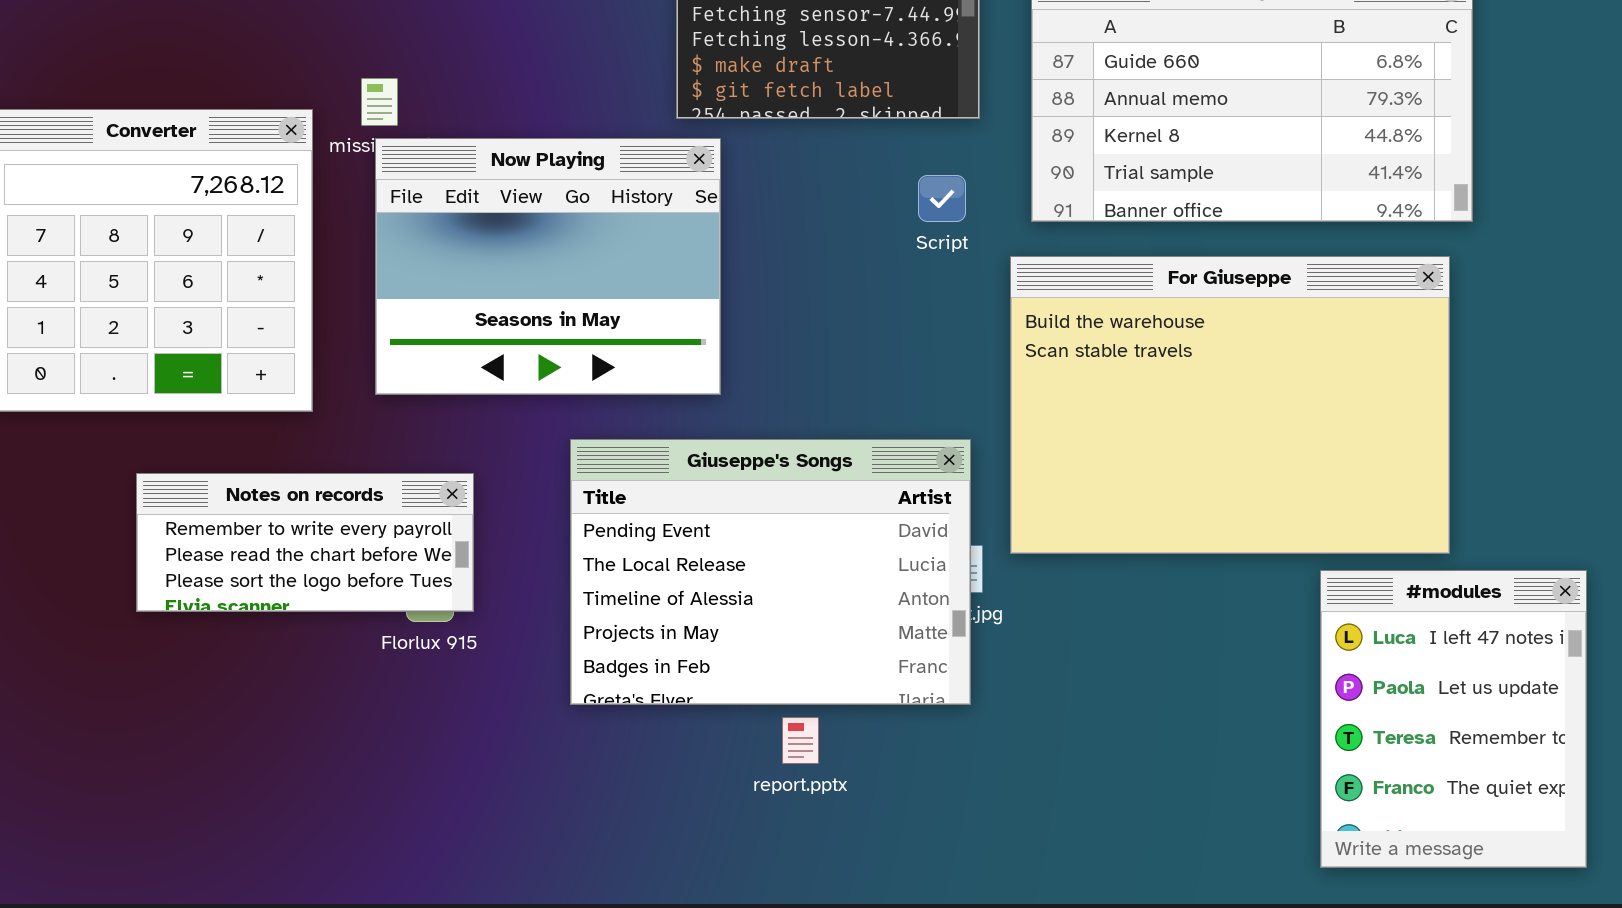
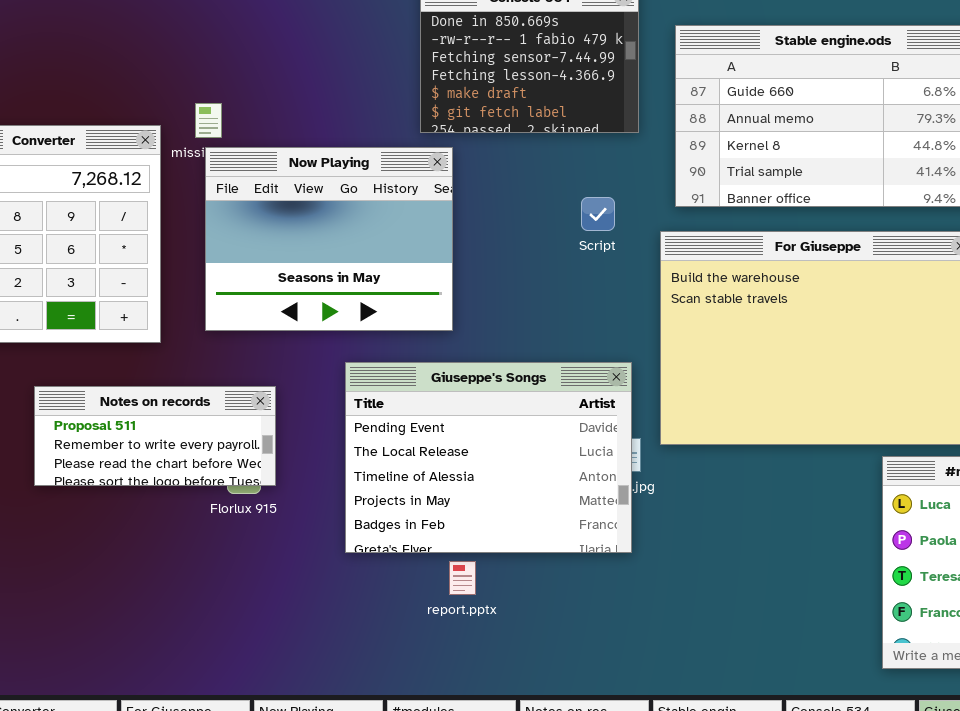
Script: [918,175,966,222] -> [581,197,615,231], moved
Notes on records: [136,473,474,612] -> [34,386,276,486], scrolled up 1 row
report.pptx: [782,717,819,764] -> [449,561,476,595], moved

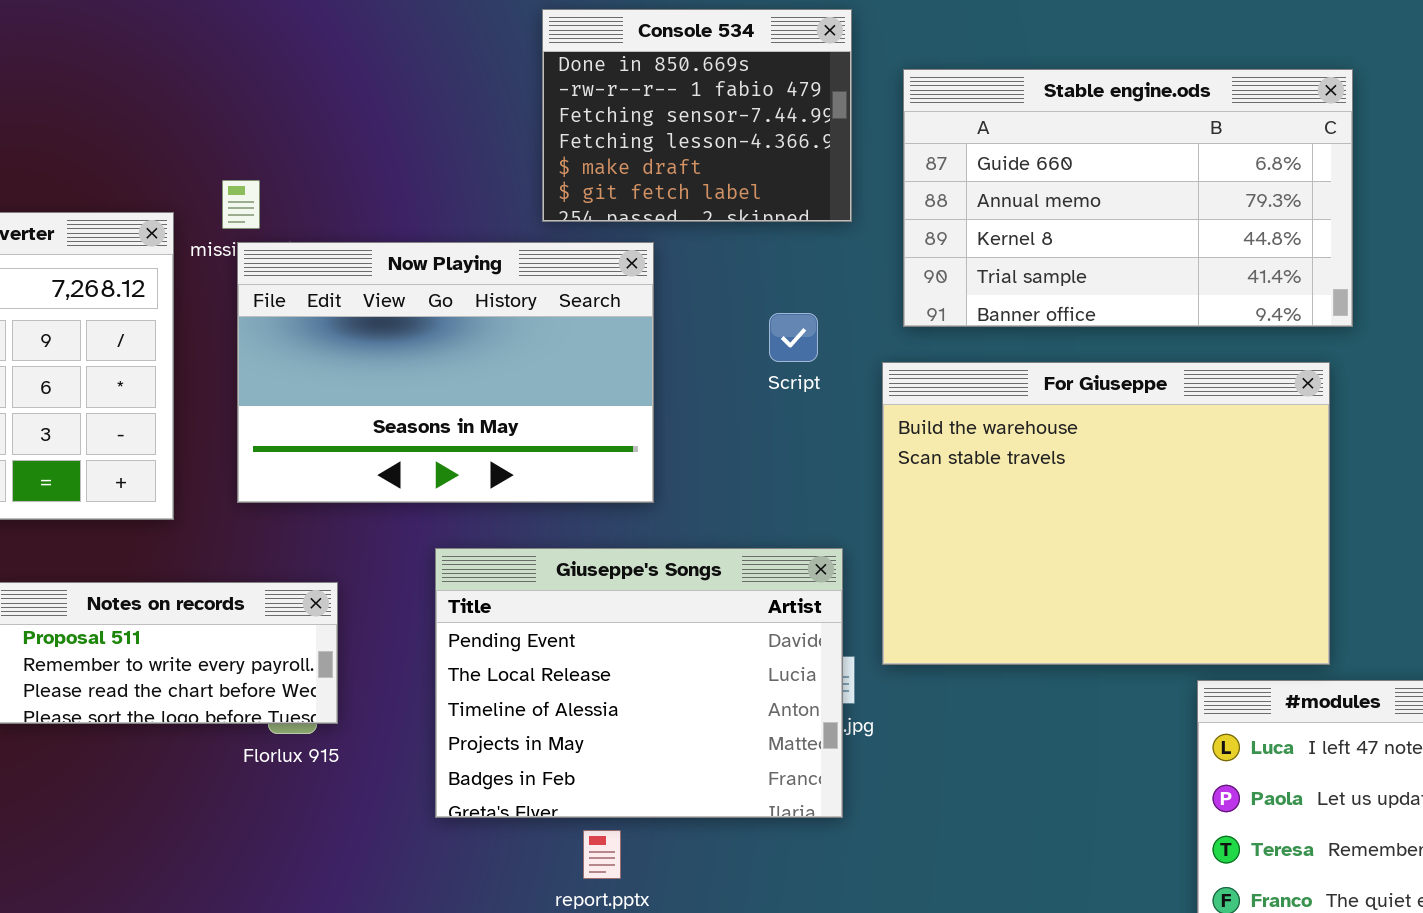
Now Playing: [205,147,453,331] -> [237,242,654,503], resized

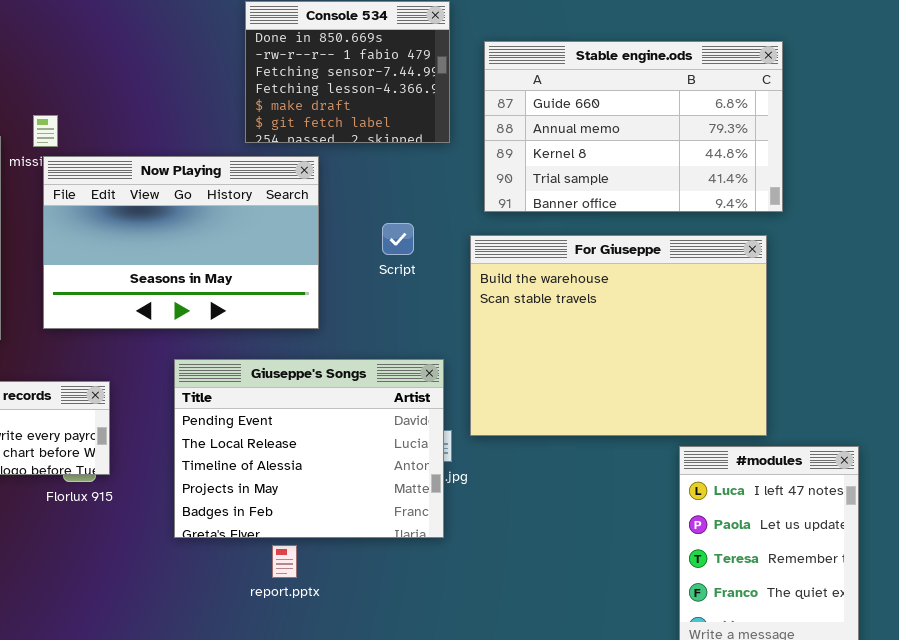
Script: [769,313,818,362] -> [382,223,414,255], moved

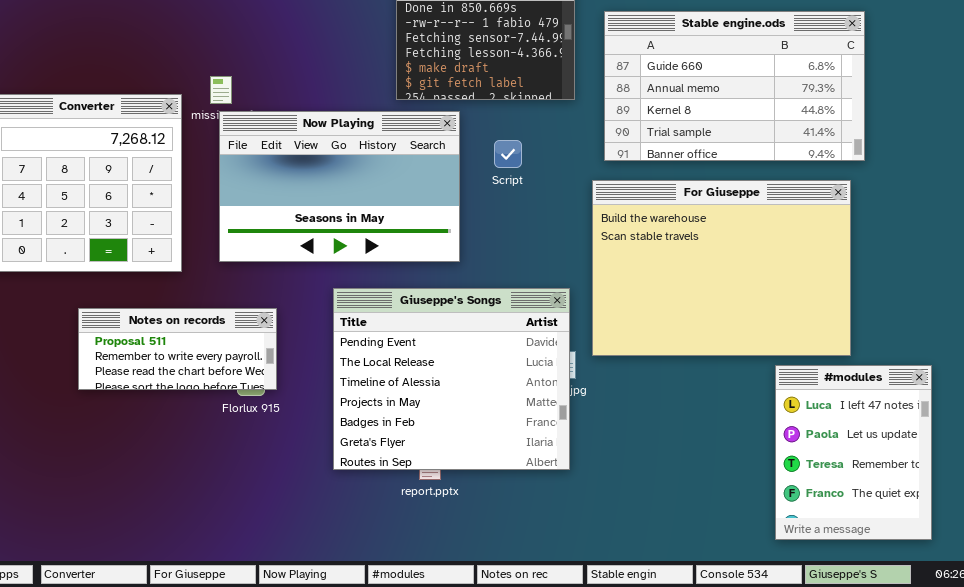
Script: [382,223,414,255] -> [494,140,522,168], moved
Giuseppe's Songs: [174,359,444,538] -> [333,288,570,470], resized

